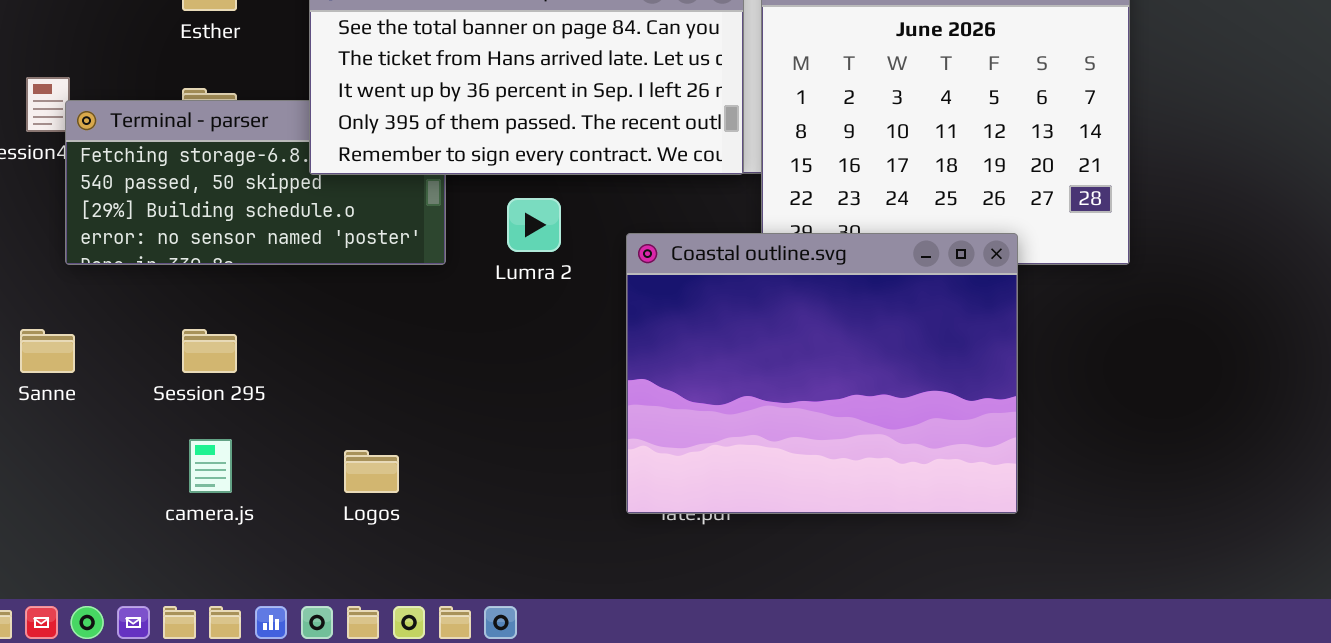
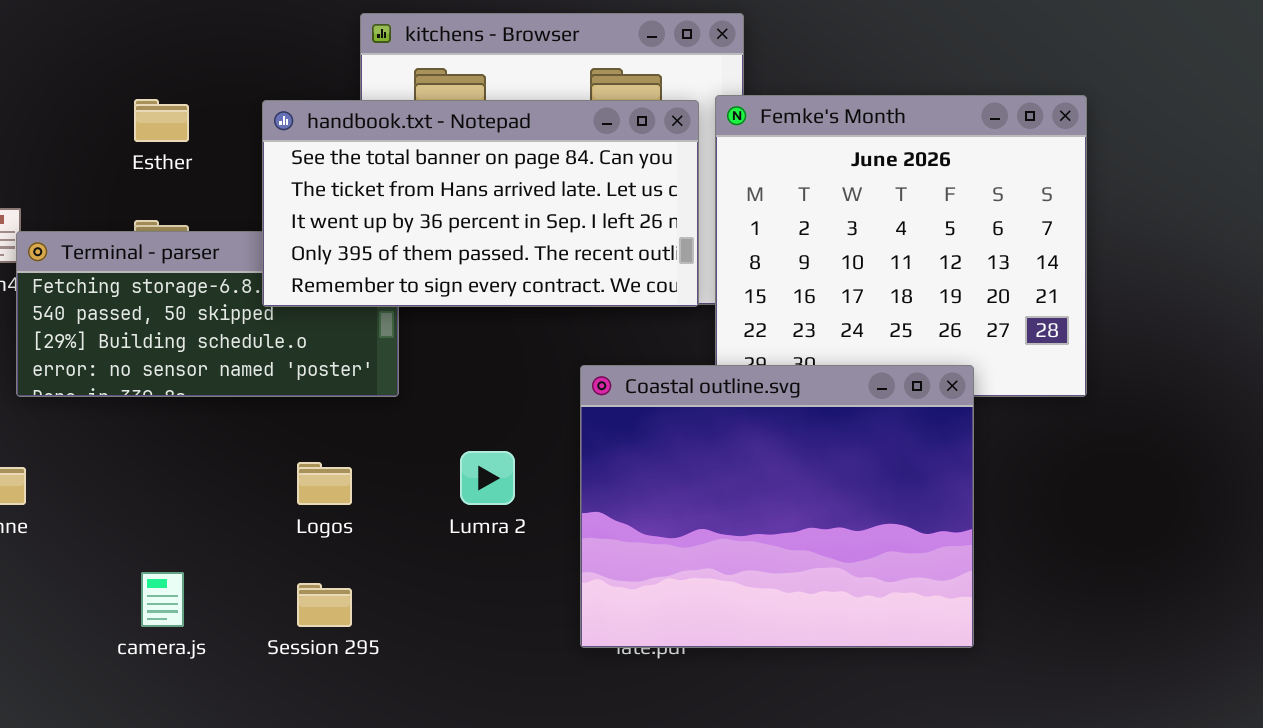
Lumra 2: [507,198,561,252] -> [460,451,515,505], moved
Session 295: [182,329,237,373] -> [297,583,352,627], moved
Logos: [344,450,399,493] -> [297,462,352,505], moved

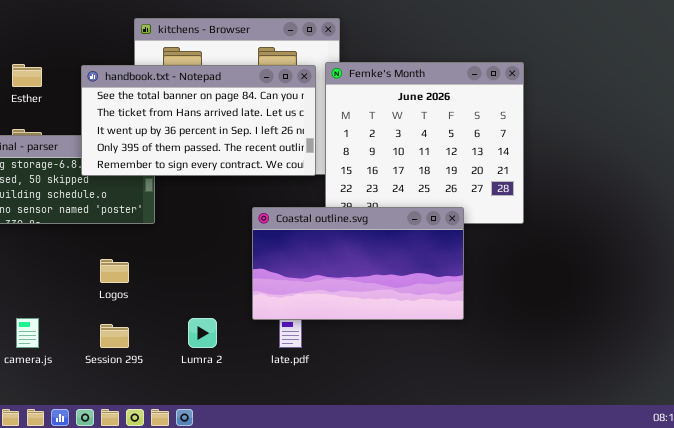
Coastal outline.svg: [580,365,974,648] -> [252,207,464,320], resized
Lumra 2: [460,451,515,505] -> [188,318,217,348], moved

